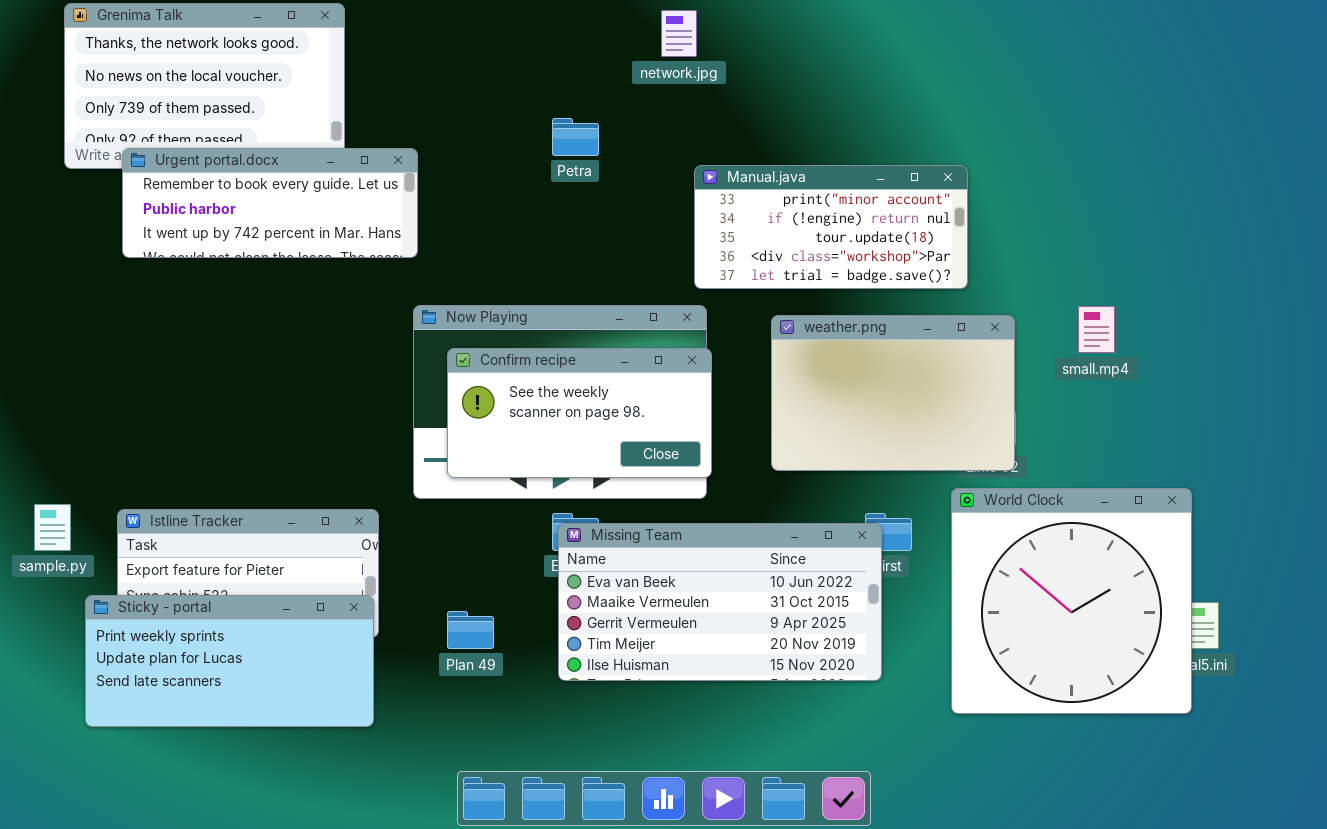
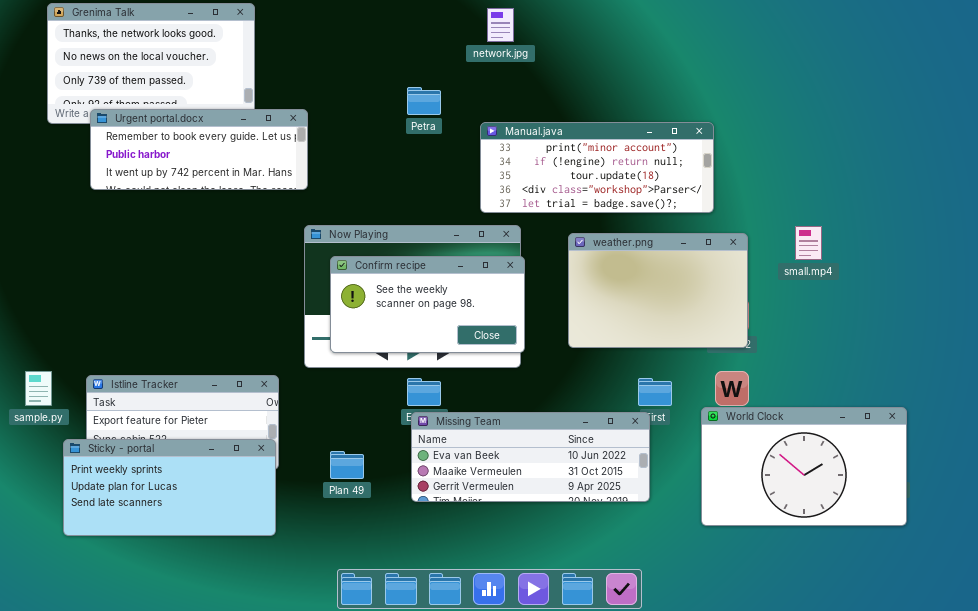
Manual.java: [694,165,968,289] -> [480,122,714,213], resized
World Clock: [951,488,1192,714] -> [701,407,907,526], resized
Missing Team: [558,523,882,681] -> [411,412,650,502], resized

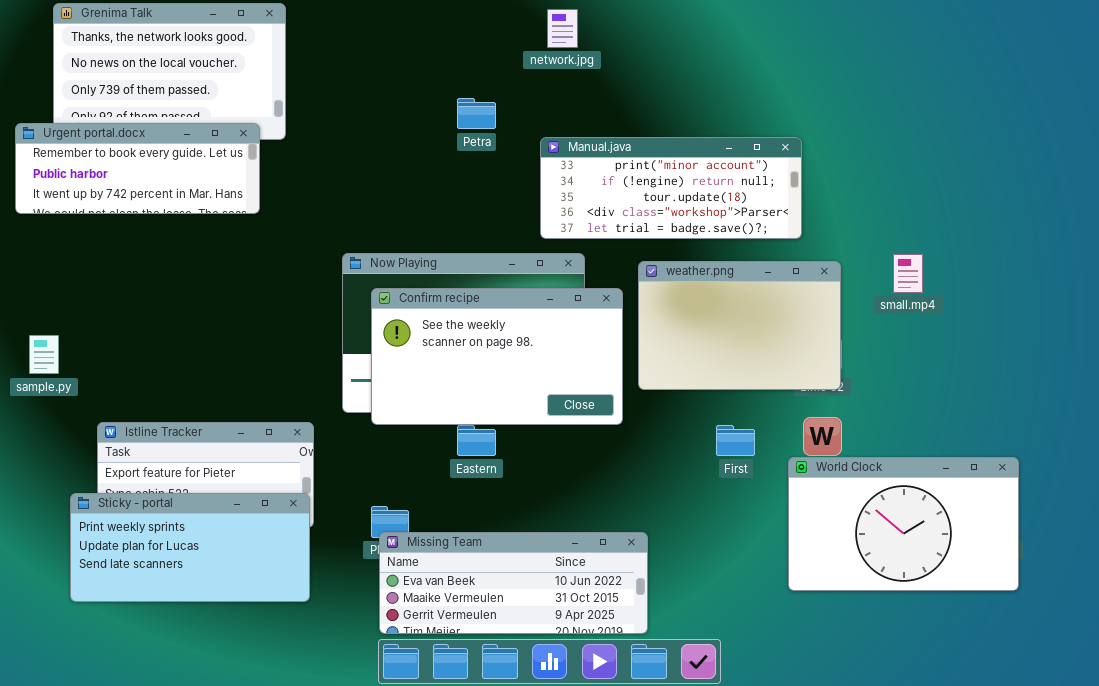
Urgent portal.docx: [90,109,308,190] -> [15,123,260,214], moved
Confirm recipe: [330,256,525,353] -> [371,288,623,425], resized
sample.py: [25,371,52,406] -> [29,335,59,374], moved
Missing Team: [411,412,650,502] -> [379,532,648,634], moved

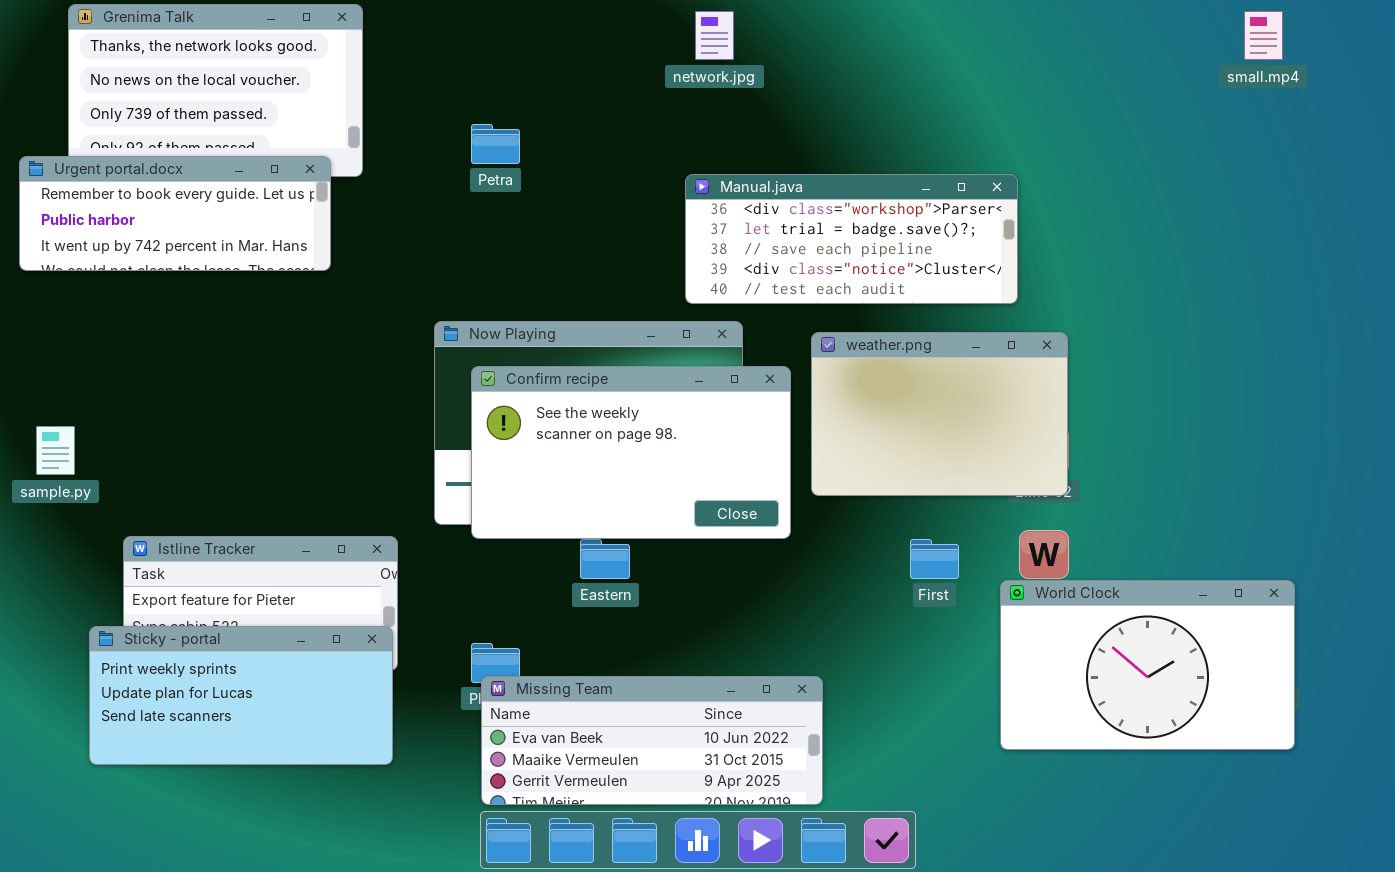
Petra: [457,98,496,129] -> [471,124,520,164], moved
Manual.java: [540,137,802,239] -> [685,174,1018,304], scrolled down 3 rows
small.mp4: [893,254,923,293] -> [1244,11,1283,60], moved

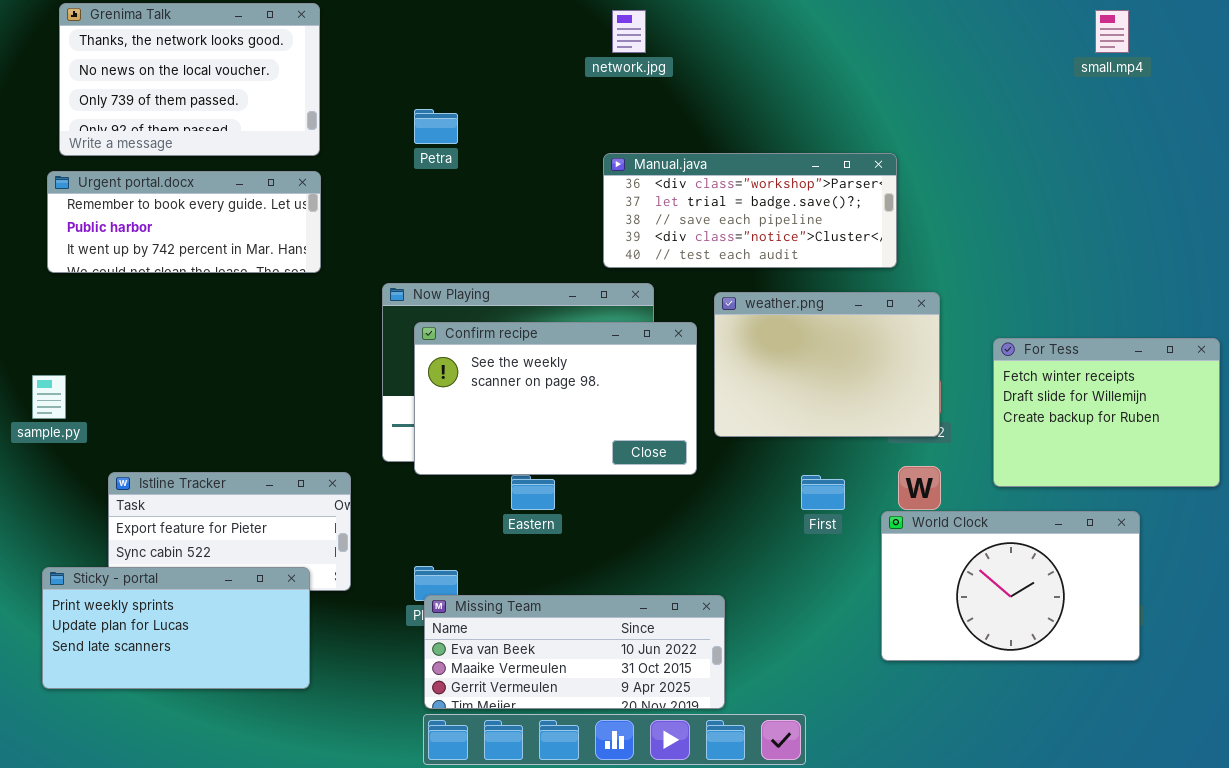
Urgent portal.docx: [19,156,331,271] -> [47,171,321,273], moved
For Tess: none -> [993,338,1220,487], opened
Sticky - portal: [89,626,393,765] -> [42,567,310,689], moved

